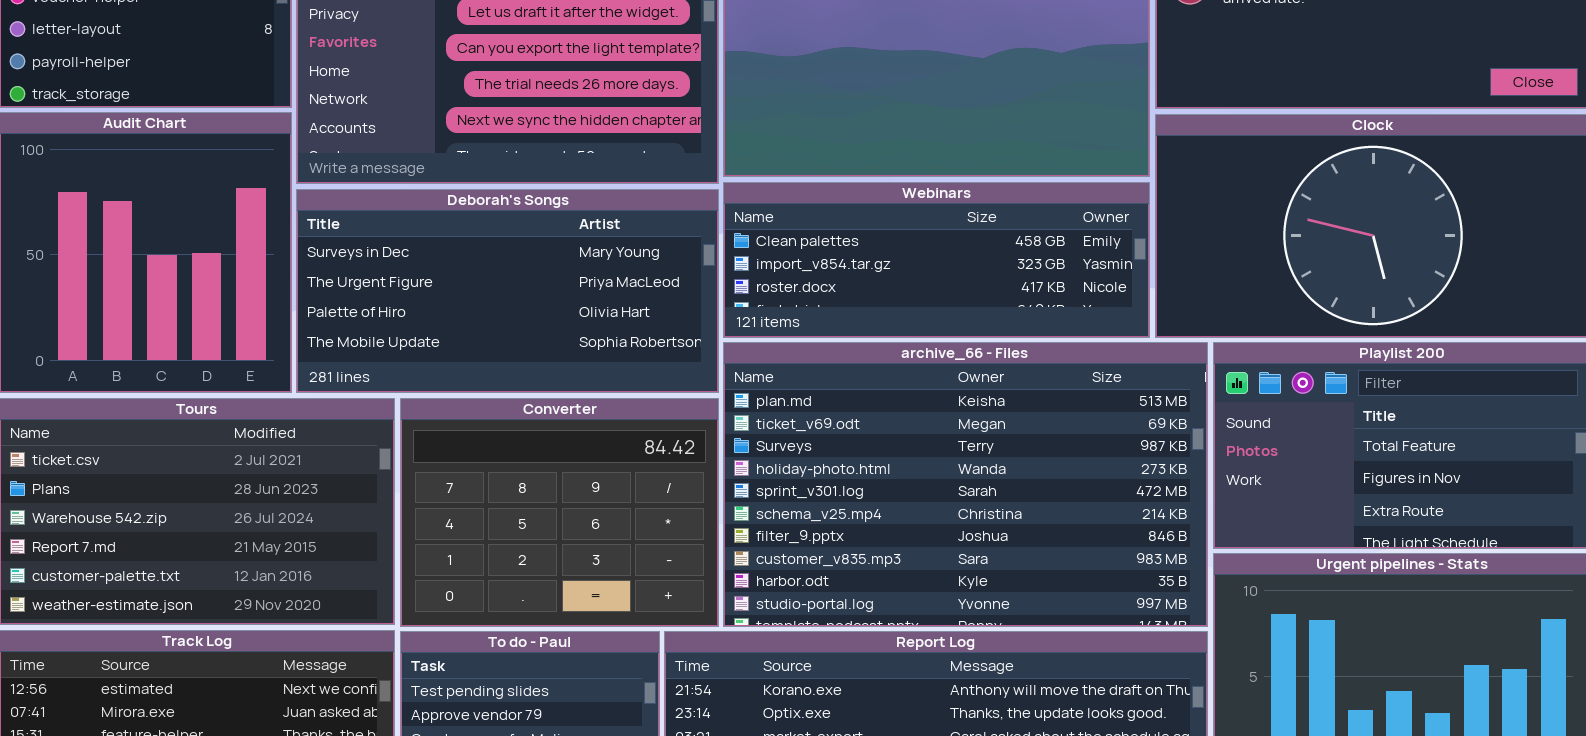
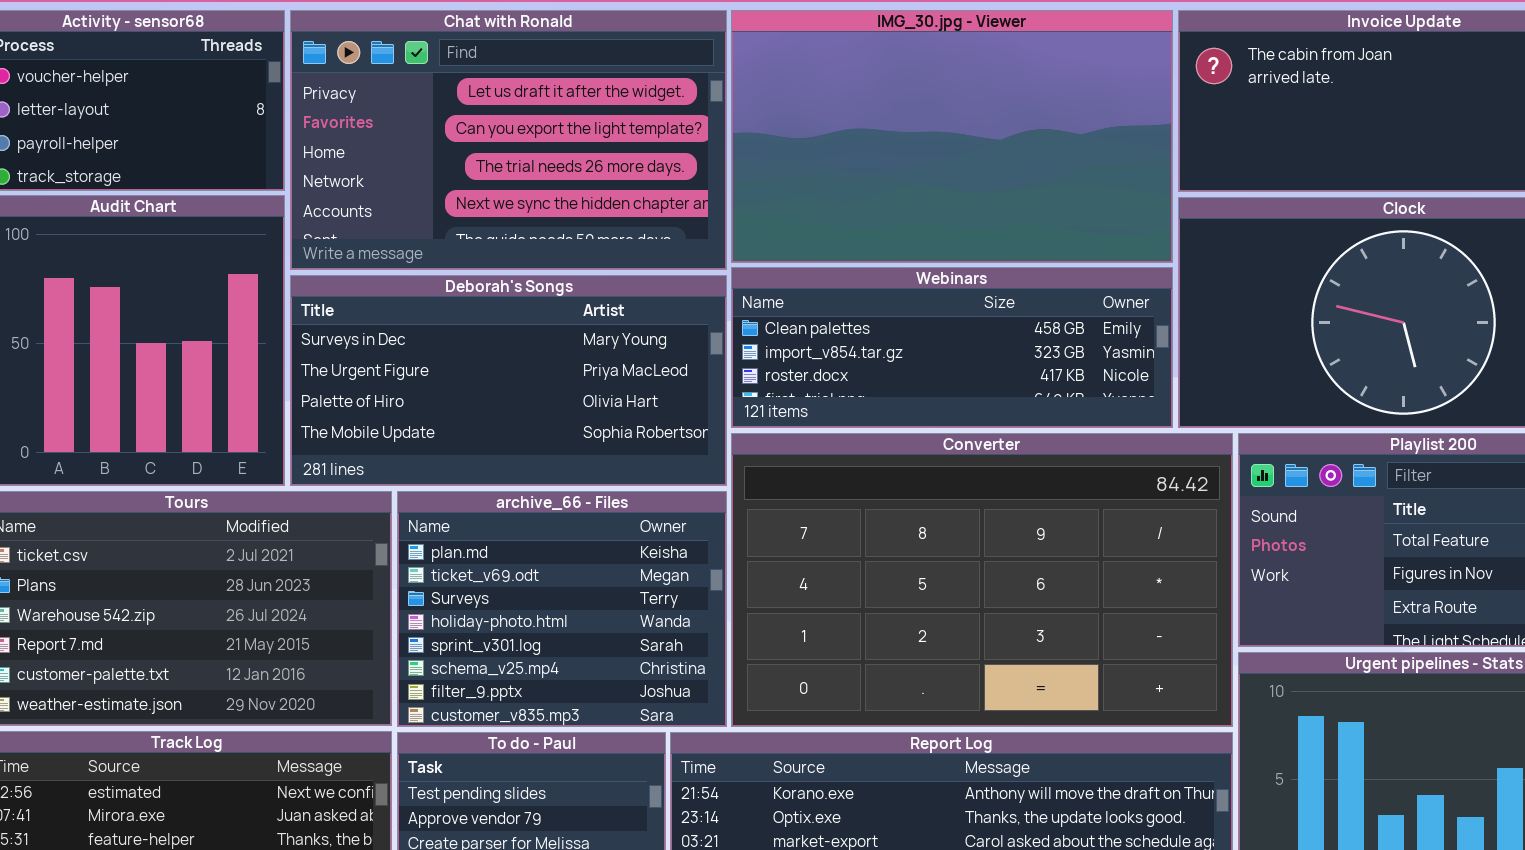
archive_66 - Files: [723,342,1208,627] -> [397,491,727,727], moved, resized
Converter: [400,398,719,627] -> [731,433,1233,727], moved, resized

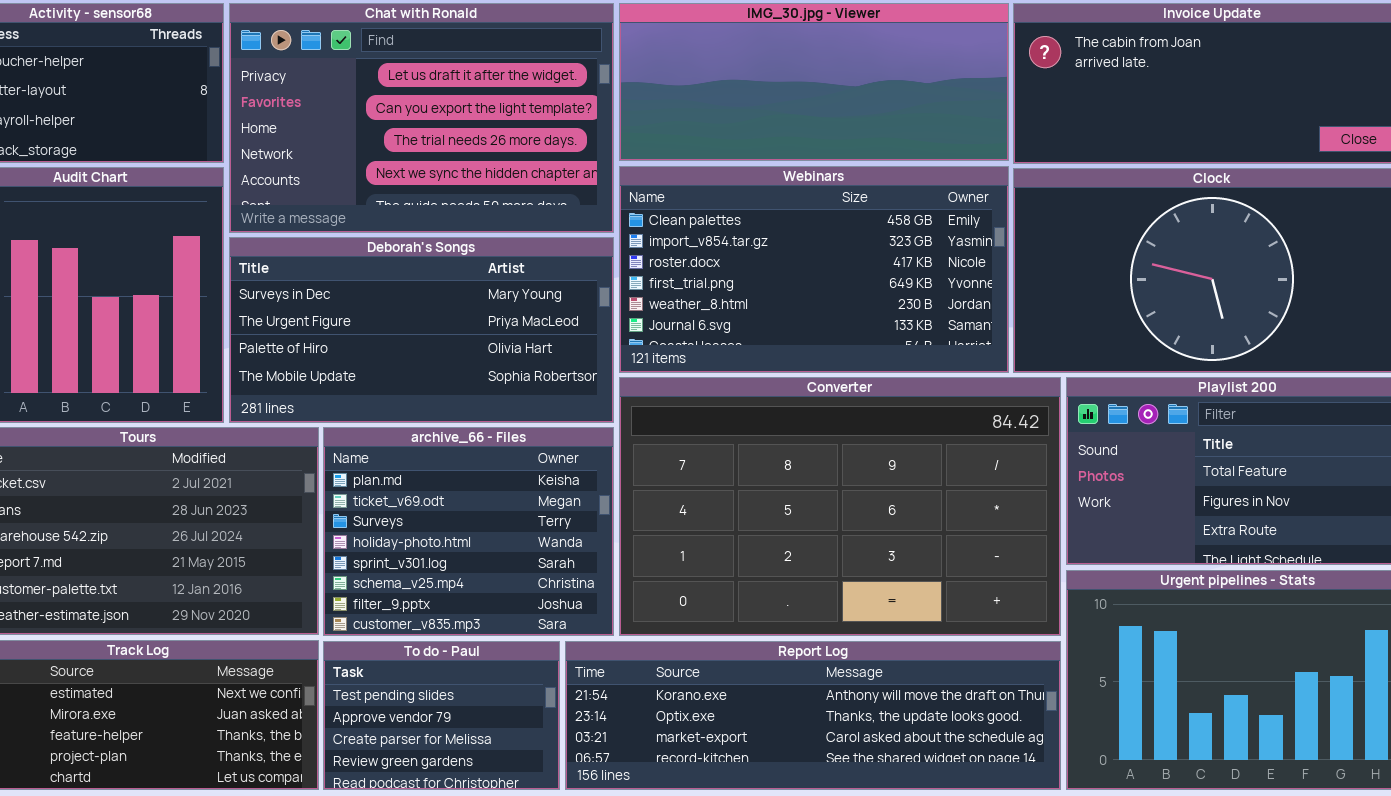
IMG_30.jpg - Viewer: [731,10,1173,263] -> [619,3,1009,161], resized
Webinars: [731,267,1173,428] -> [619,166,1009,373], resized

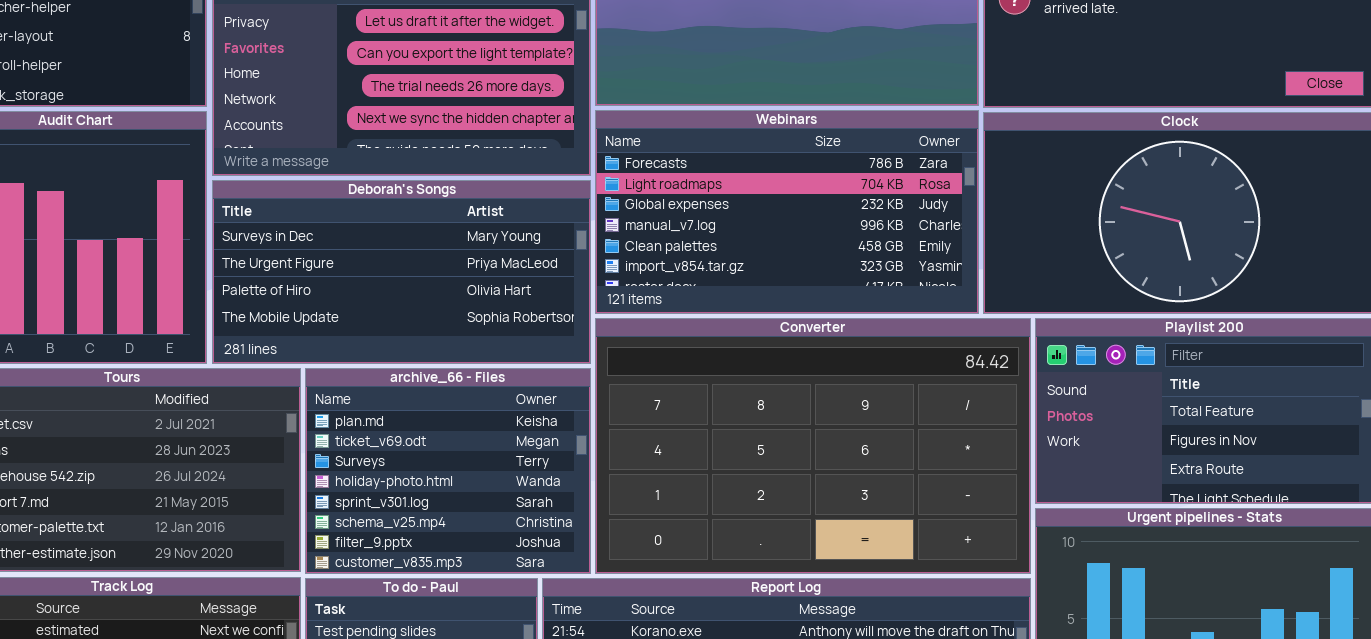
Webinars: [619,166,1009,373] -> [595,110,979,314], scrolled up 4 rows

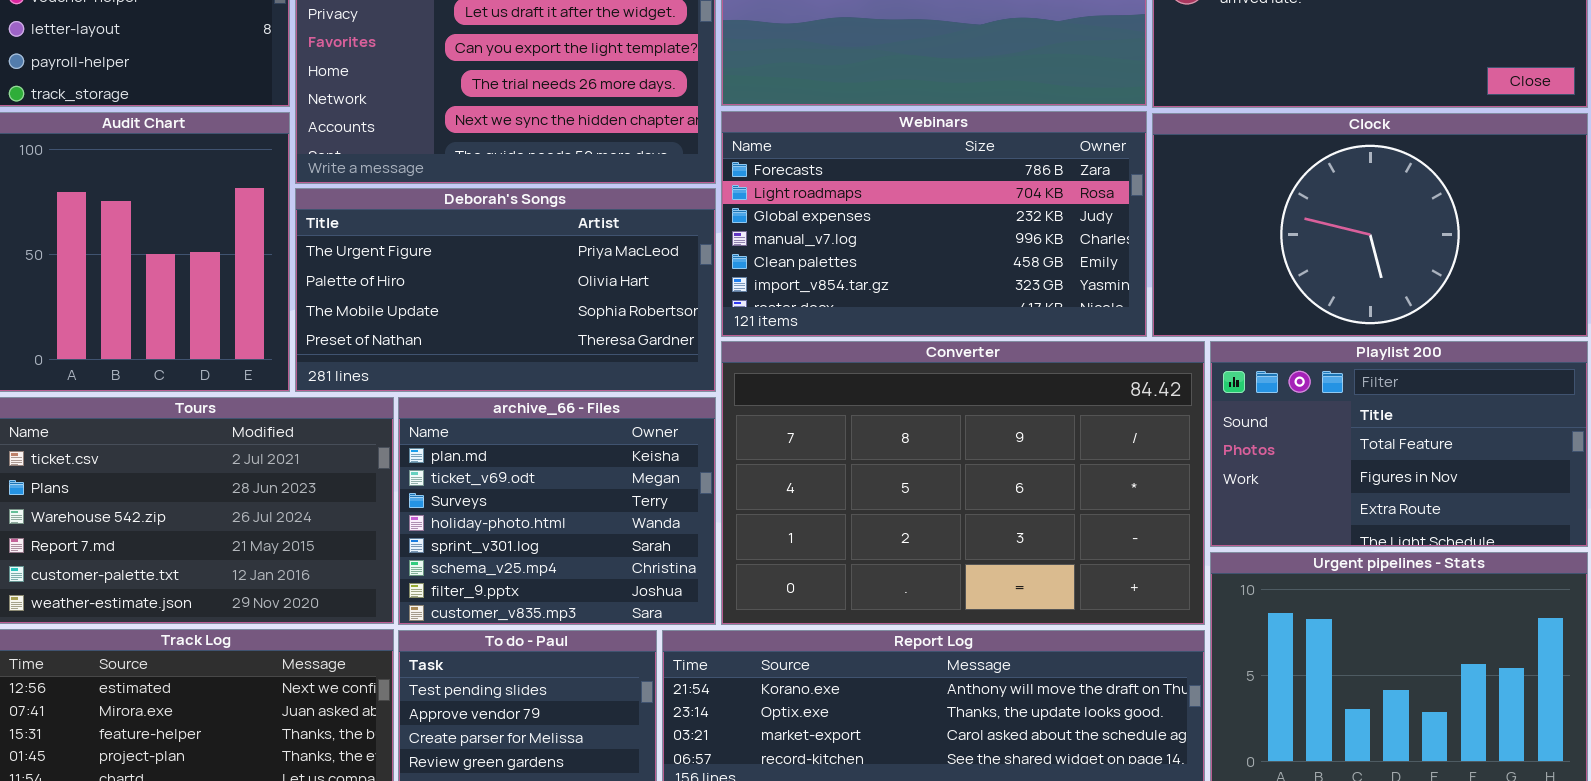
Deborah's Songs: [212,180,591,364] -> [295,188,716,392], scrolled down 1 row

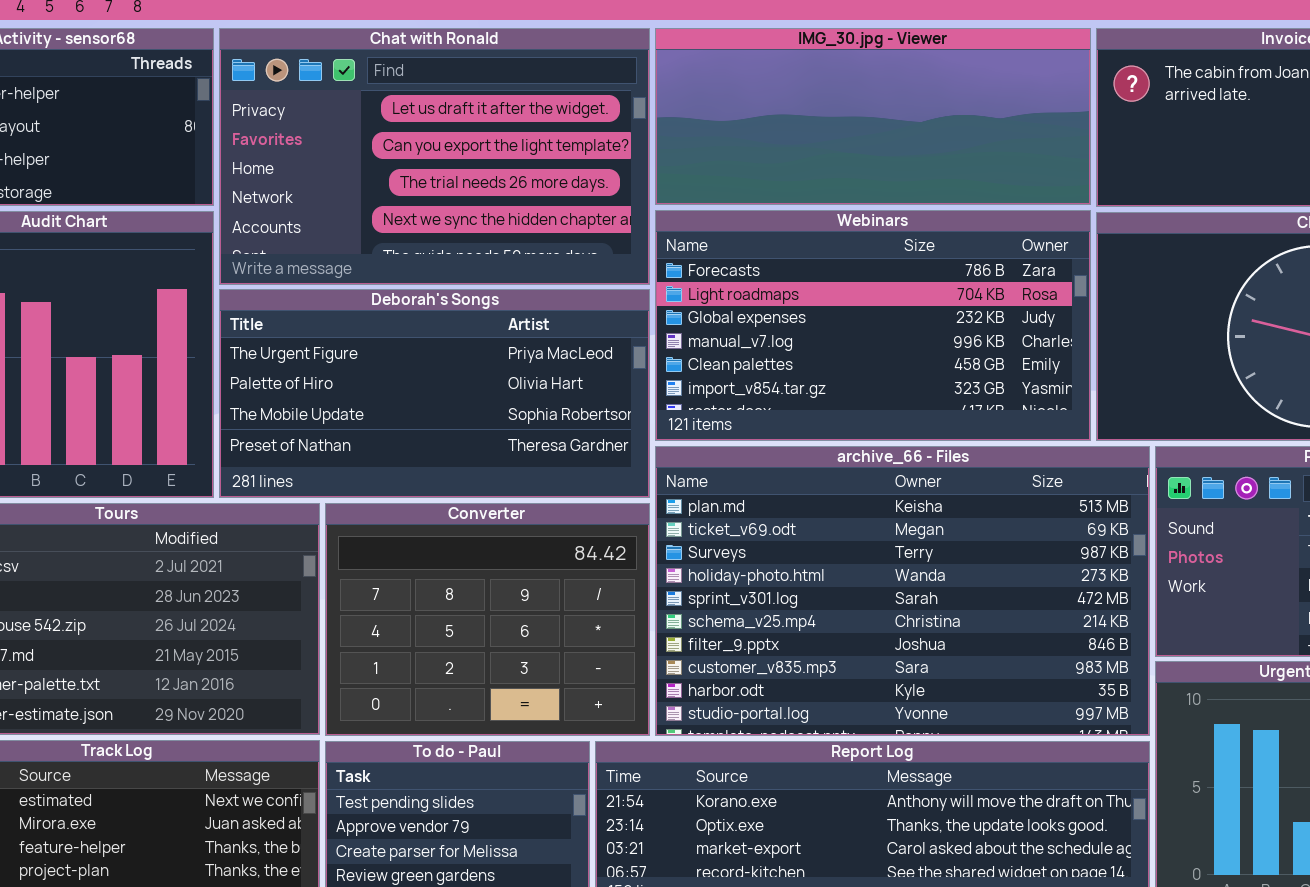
Converter: [721,341,1205,625] -> [325,503,650,736], moved, resized
archive_66 - Files: [398,397,716,625] -> [655,446,1150,736], moved, resized

